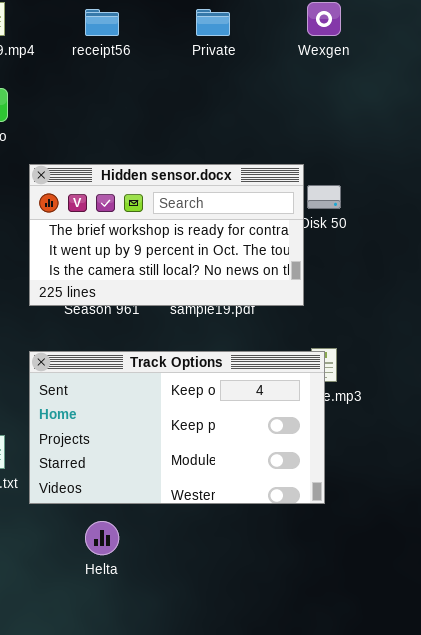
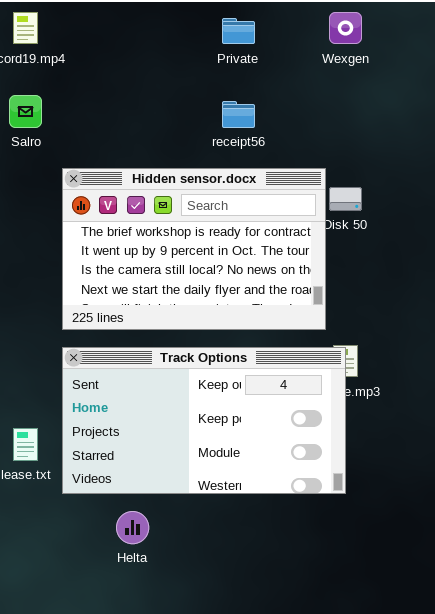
receipt56: [85,9,119,36] -> [222,101,255,128], moved
Hidden sensor.docx: [29,164,304,306] -> [62,168,326,330], resized

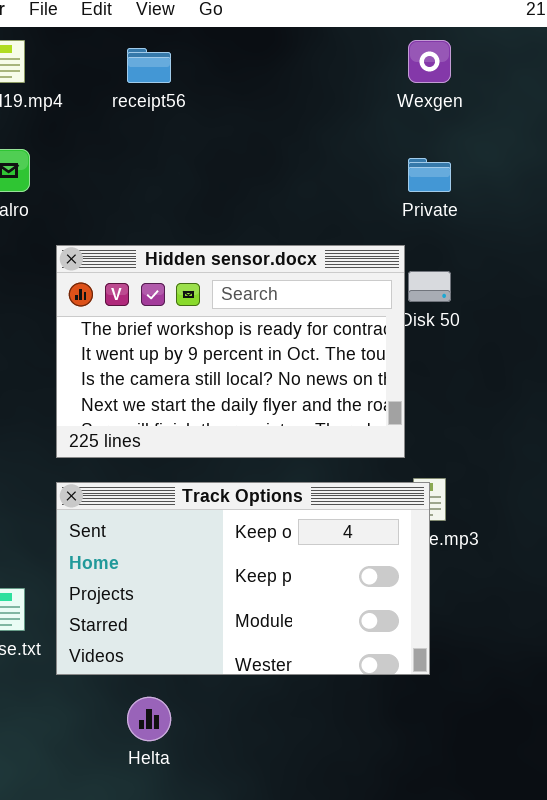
Private: [222,18,255,44] -> [408,158,451,192], moved
receipt56: [222,101,255,128] -> [127,48,171,83], moved

